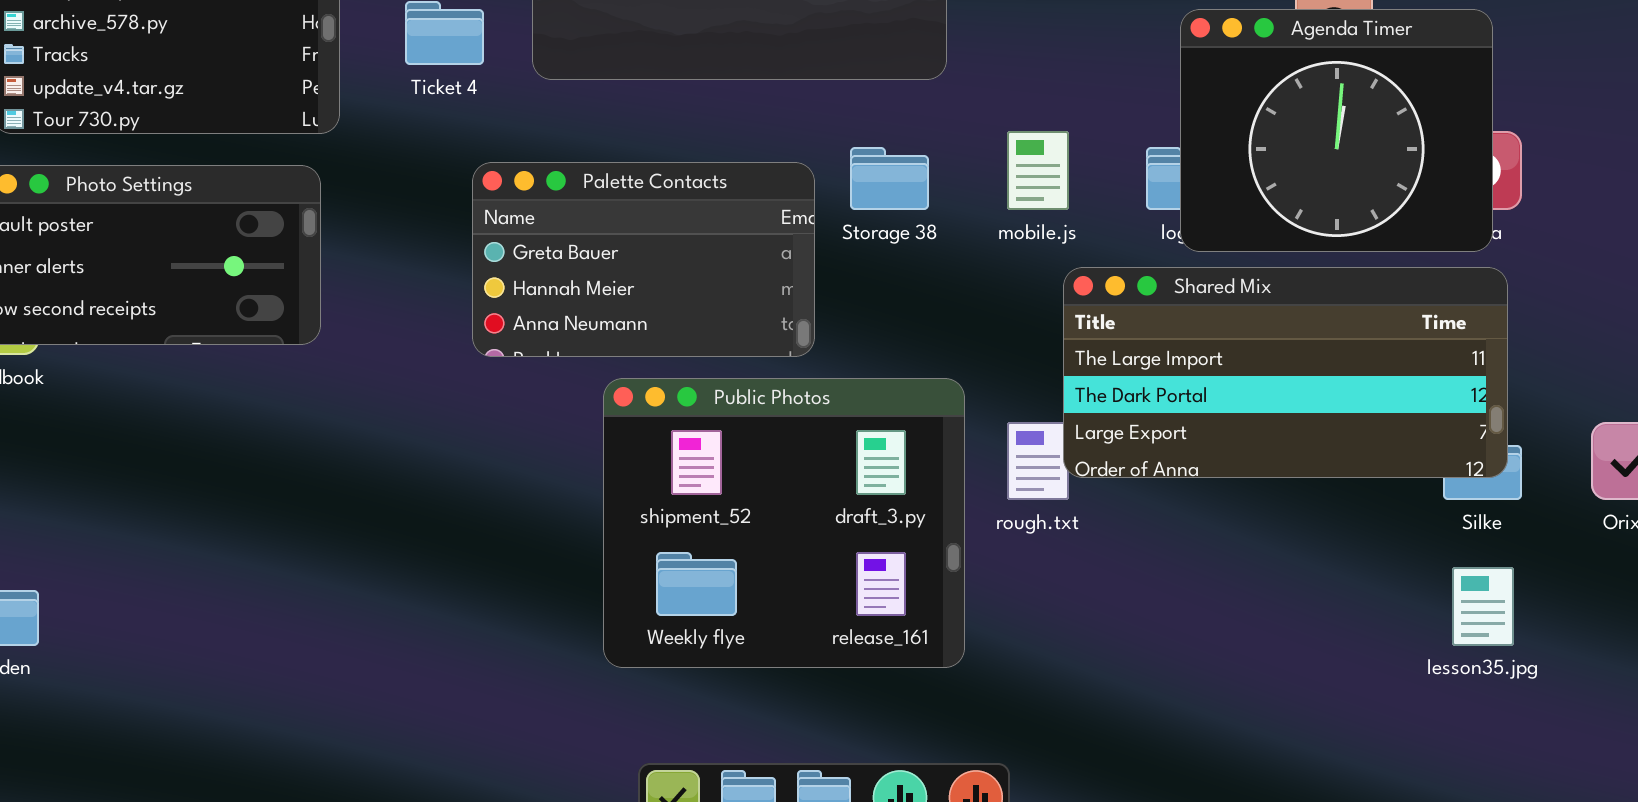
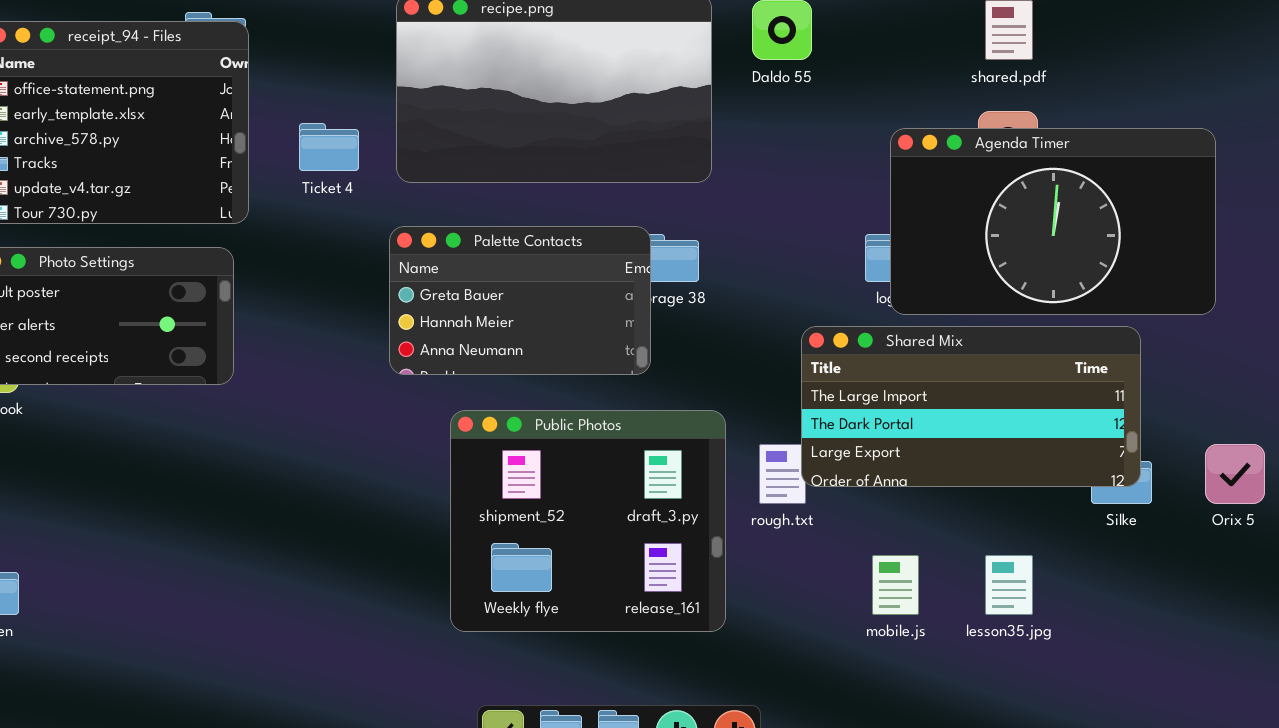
Agenda Timer: [1180,9,1493,252] -> [890,128,1216,315], resized
mobile.js: [1007,131,1069,210] -> [872,555,919,615], moved
Palette Contacts: [472,162,815,357] -> [389,226,651,375], moved
lesson35.jpg: [1452,567,1514,646] -> [985,555,1033,615], moved

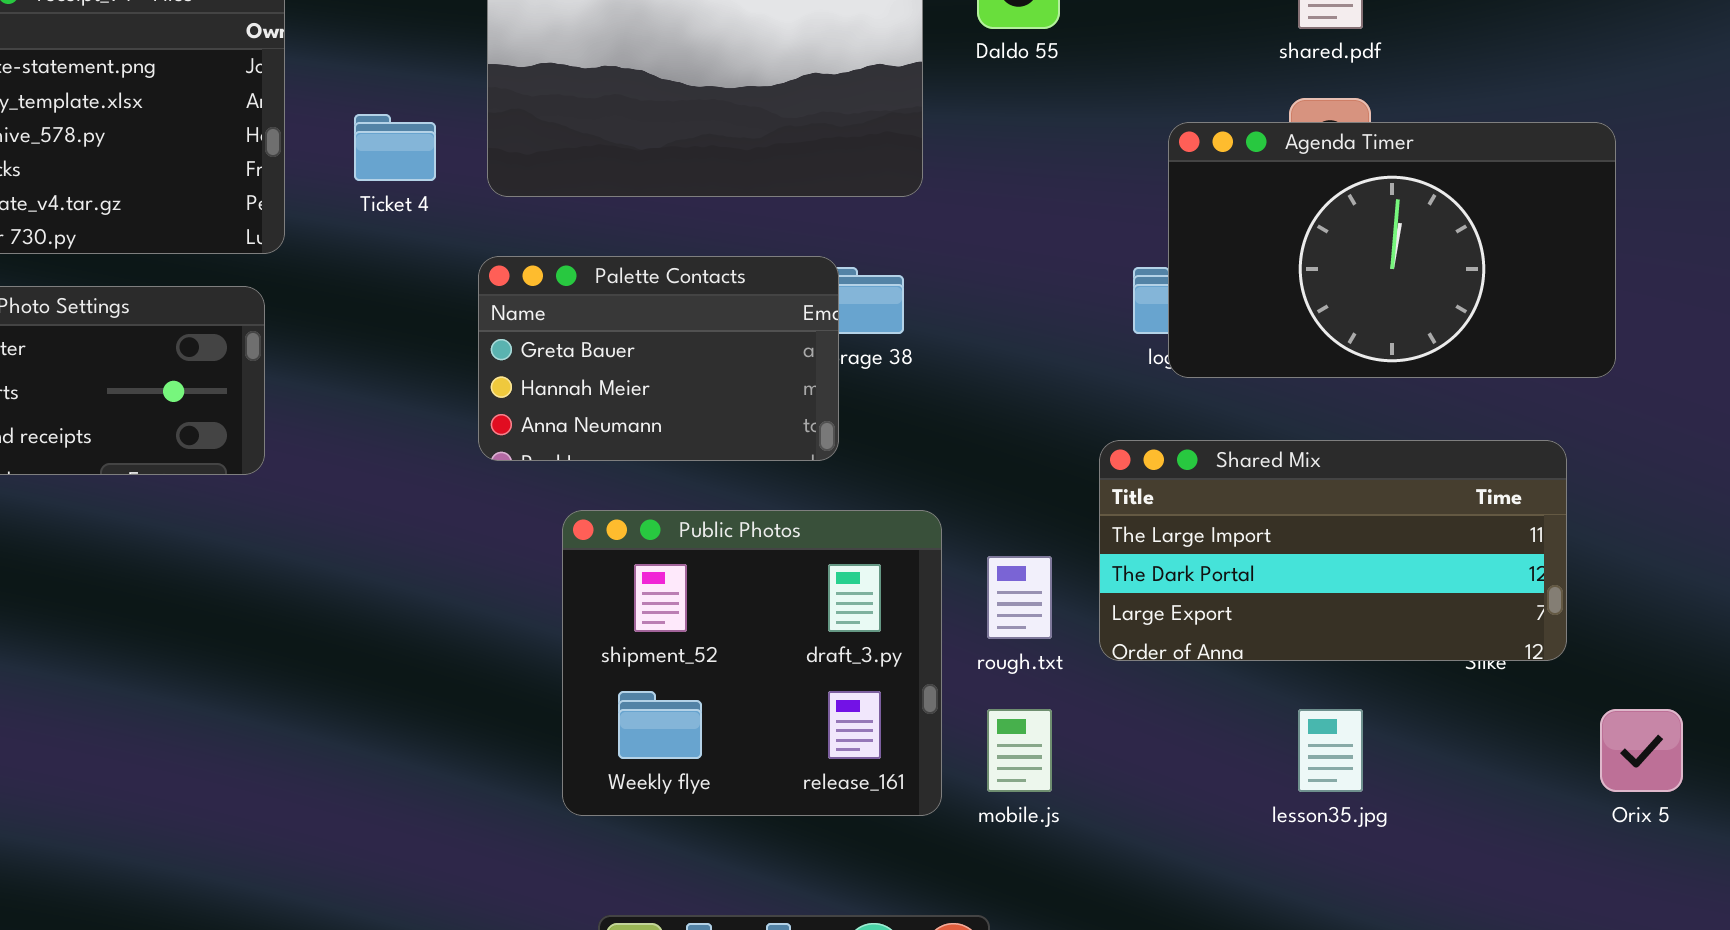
Shared Mix: [801,326,1141,487] -> [1099,440,1567,661], moved
Orix 5: [1205,444,1265,504] -> [1600,709,1683,792], moved
mobile.js: [872,555,919,615] -> [987,709,1052,792], moved

